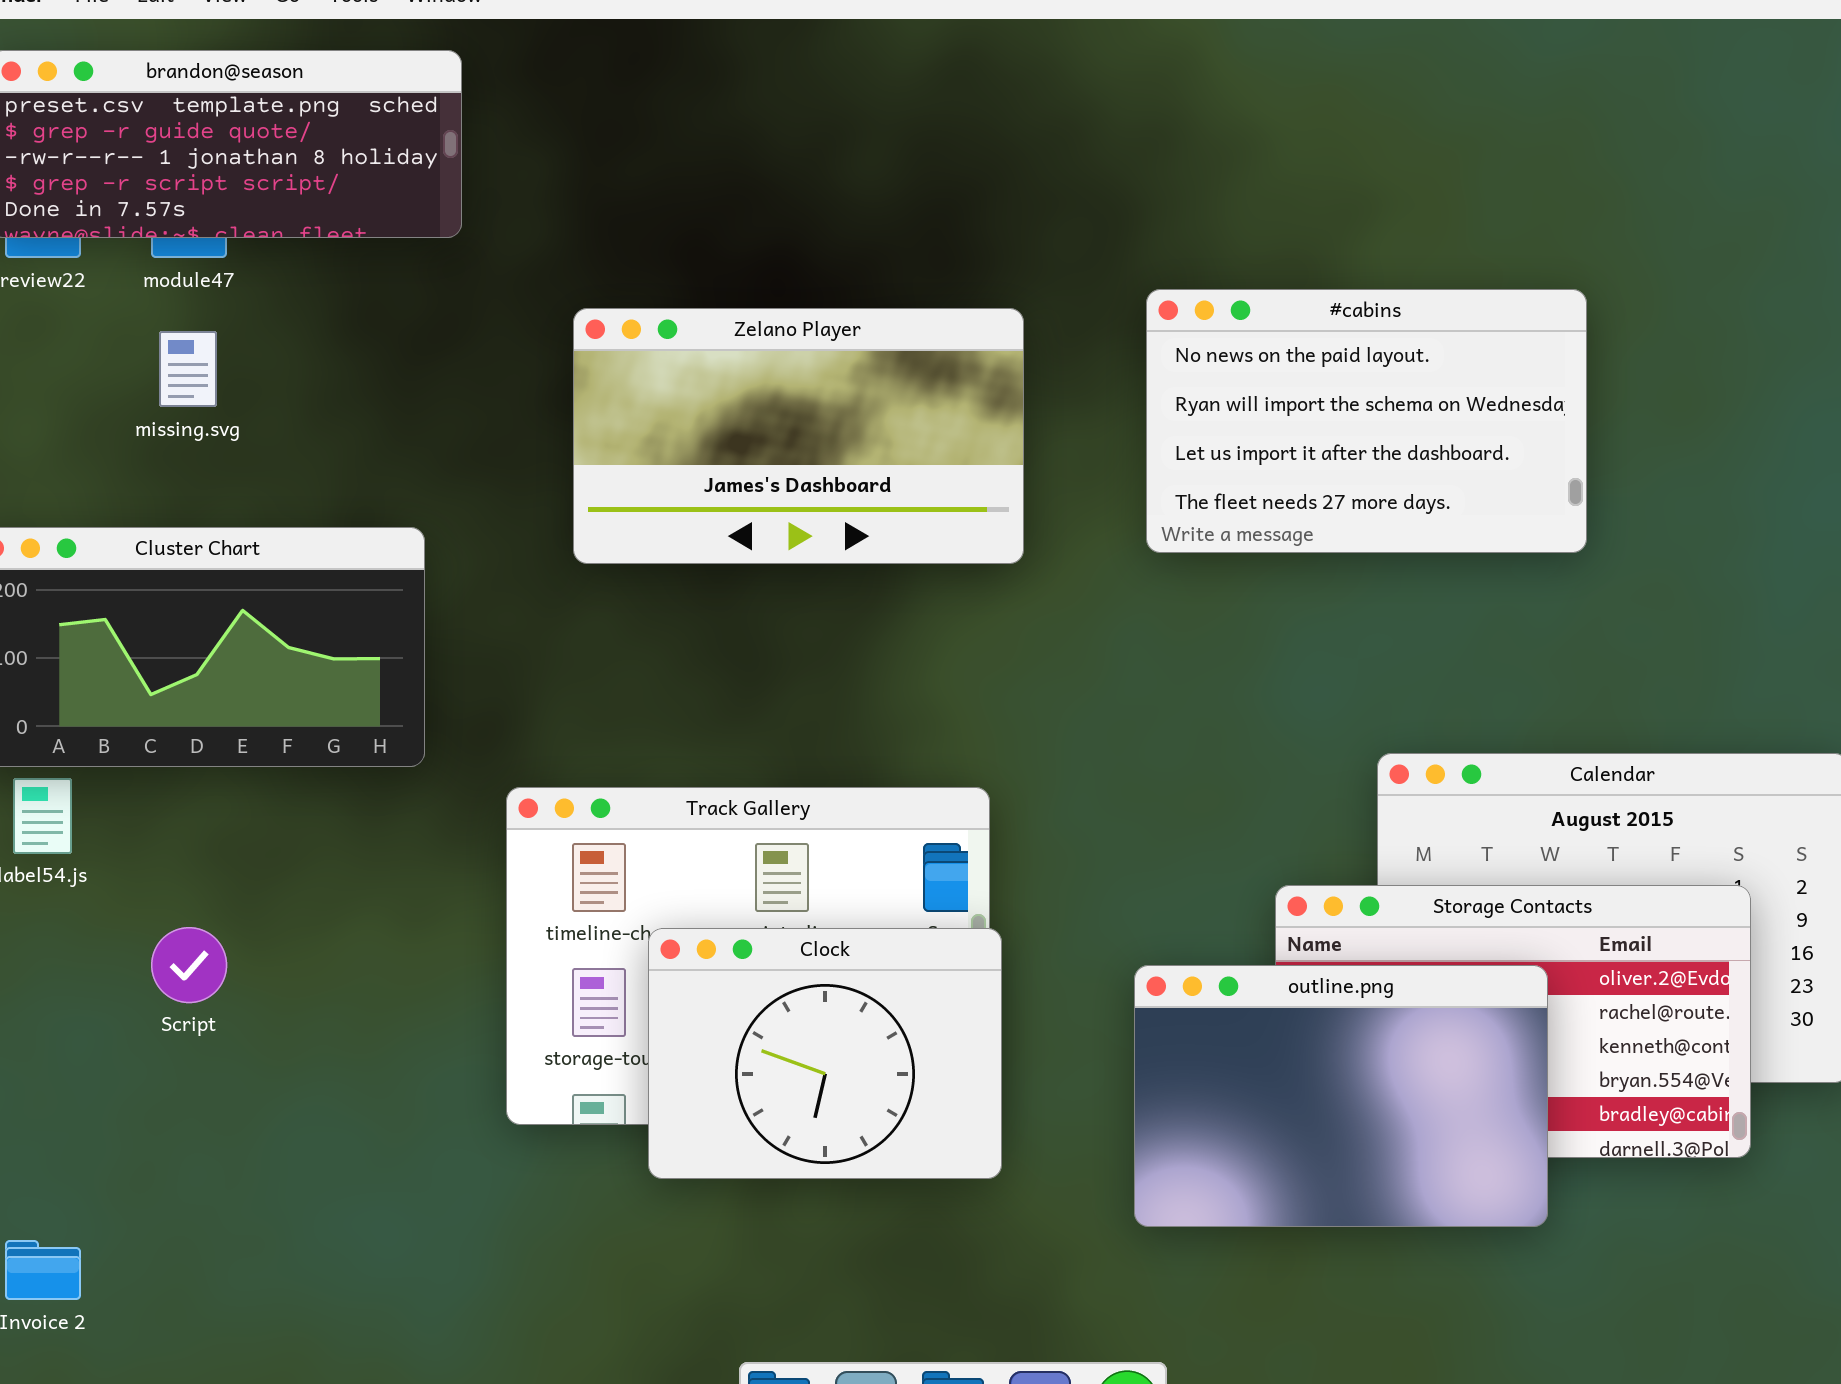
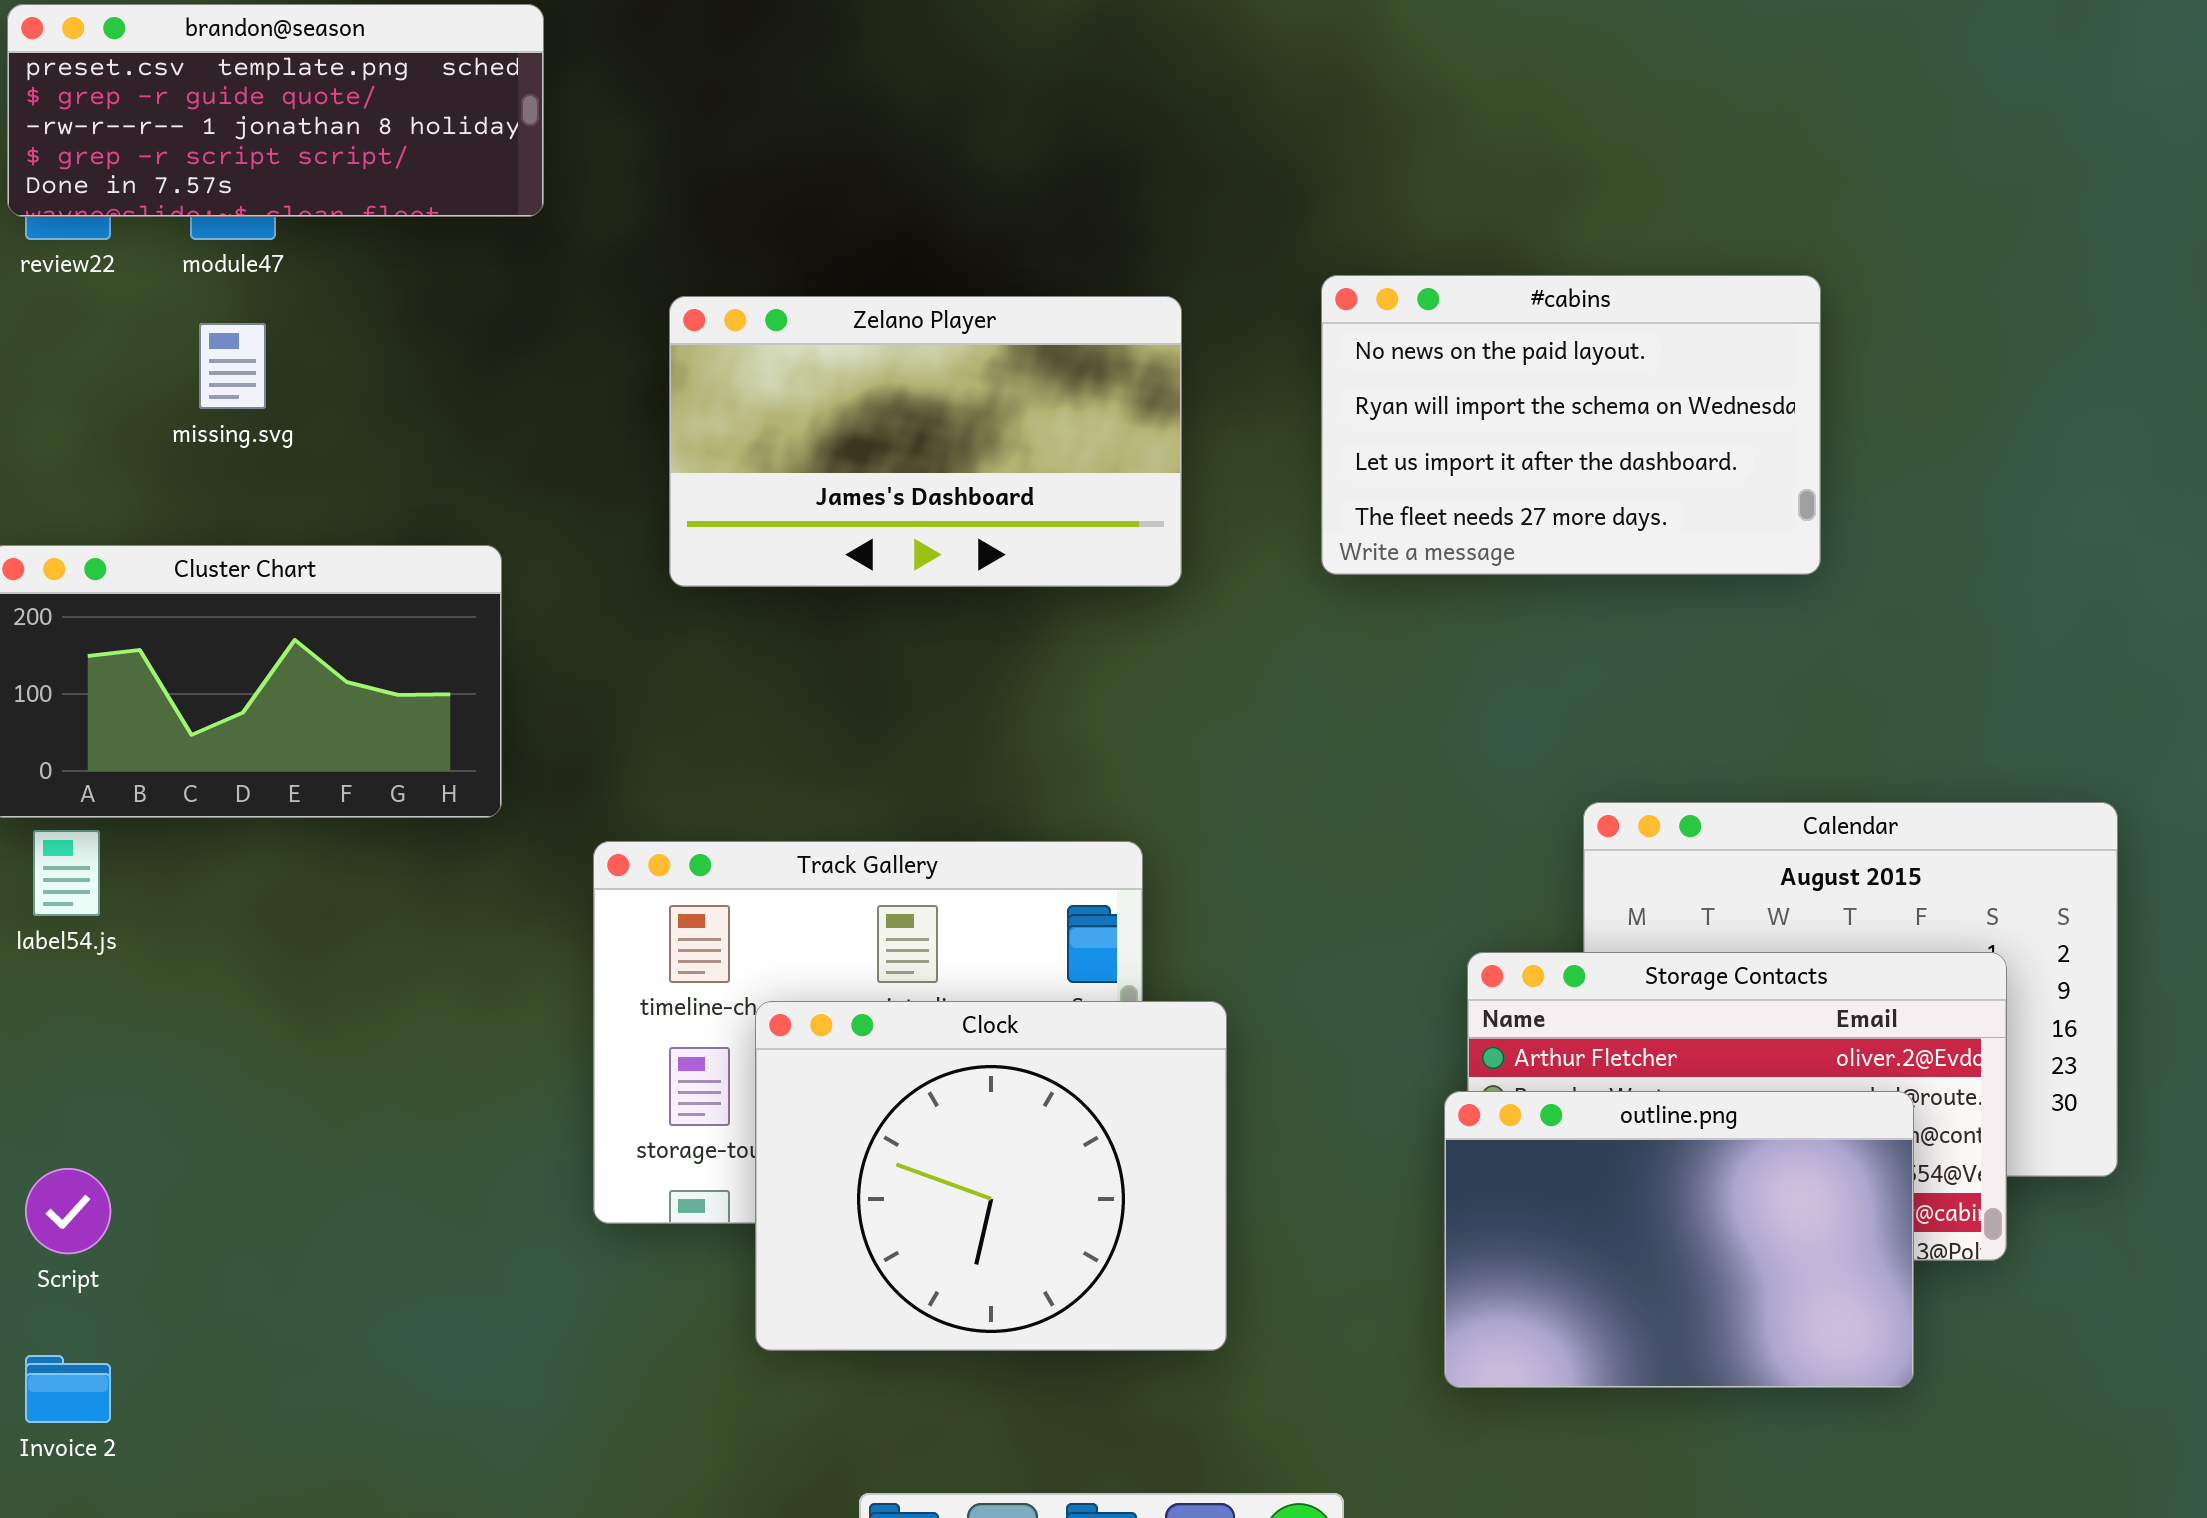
Script: [151,927,227,1003] -> [25,1168,111,1254], moved
Clock: [648,928,1002,1179] -> [755,1001,1227,1351], resized
outline.png: [1134,965,1548,1227] -> [1444,1091,1914,1388], moved

